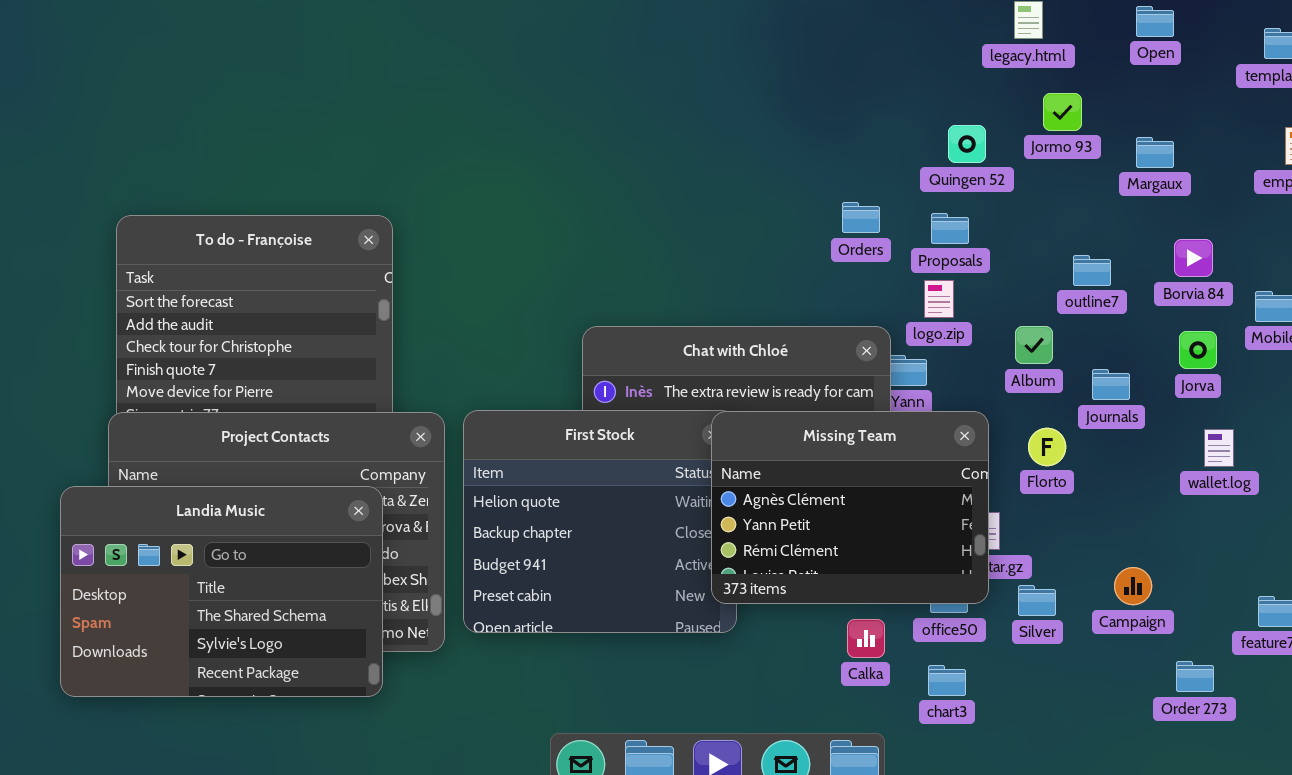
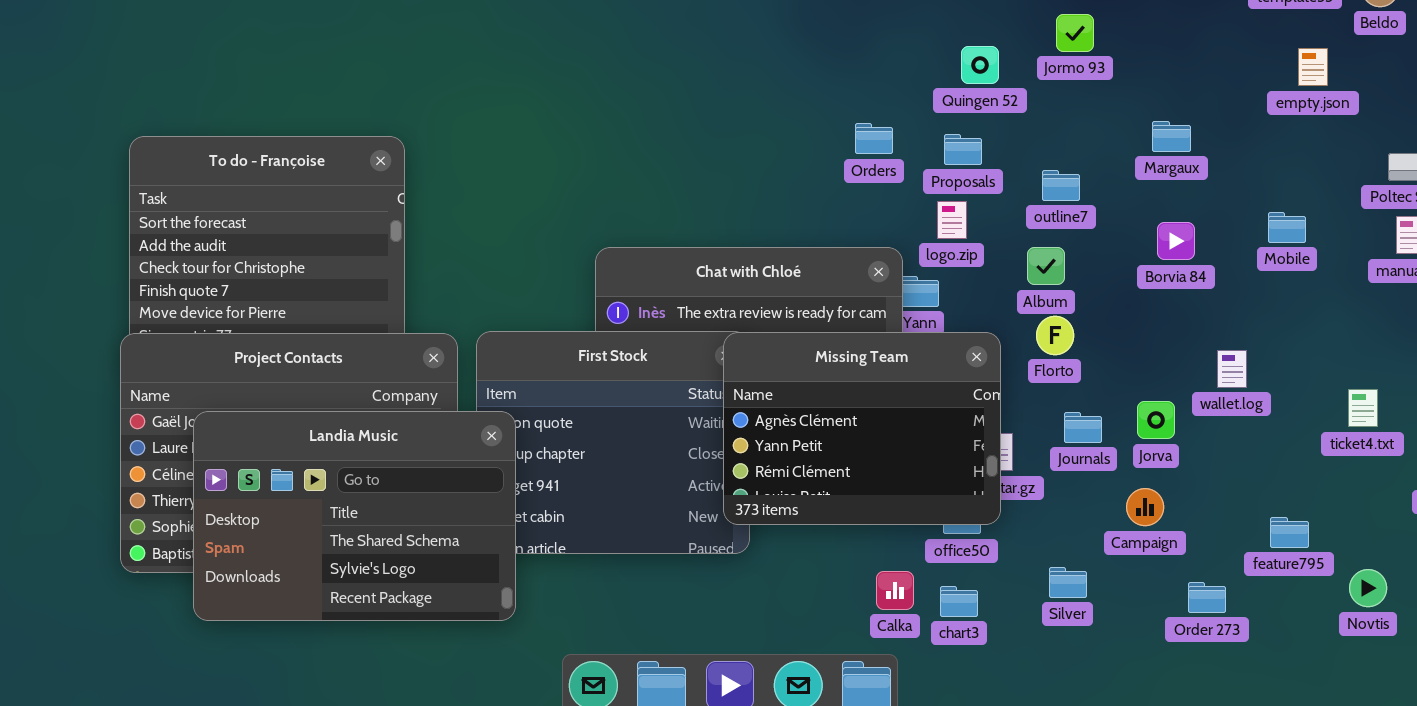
Margaux: [1136,137,1174,168] -> [1152,121,1191,152], moved
Borvia 84: [1174,239,1213,277] -> [1157,222,1195,260], moved
outline7: [1073,255,1111,286] -> [1042,170,1080,201], moved
Jorva: [1179,331,1217,369] -> [1137,401,1175,439], moved
Journals: [1092,369,1130,400] -> [1064,412,1102,443], moved
Florto: [1028,428,1066,466] -> [1036,316,1074,355], moved
Landia Music: [60,486,383,697] -> [193,411,516,621], moved
Silver: [1018,585,1056,616] -> [1049,567,1087,598], moved
Calka: [847,619,885,658] -> [876,571,914,610], moved

